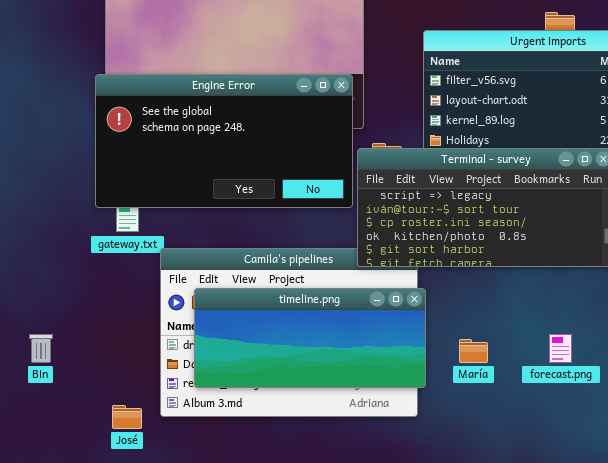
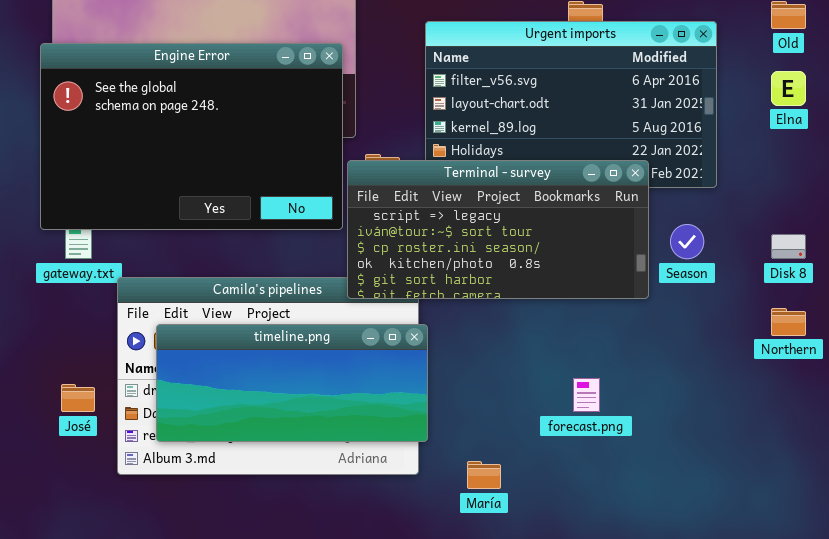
Engine Error: [95,74,353,208] -> [40,43,343,230], resized
María: [459,339,488,363] -> [467,461,501,489], moved
José: [112,405,142,429] -> [61,384,95,412], moved

